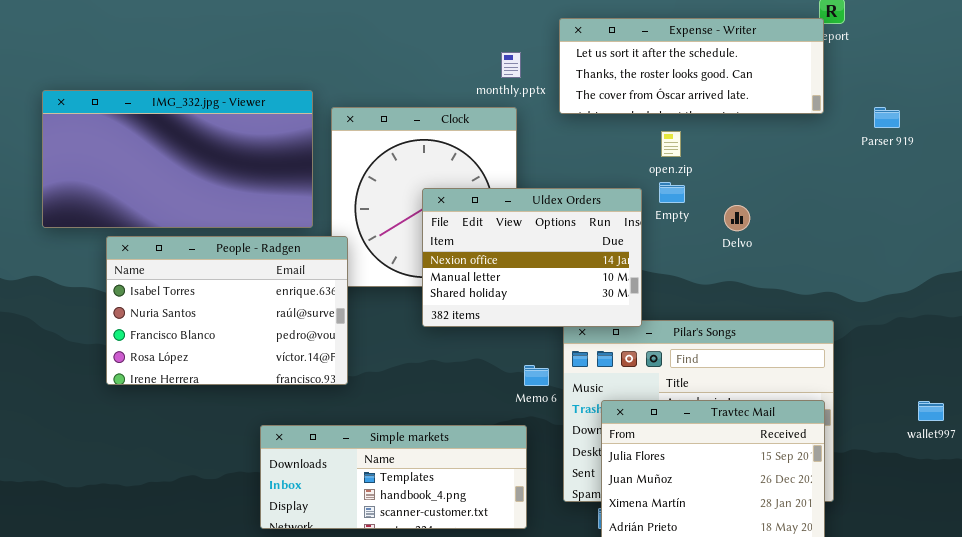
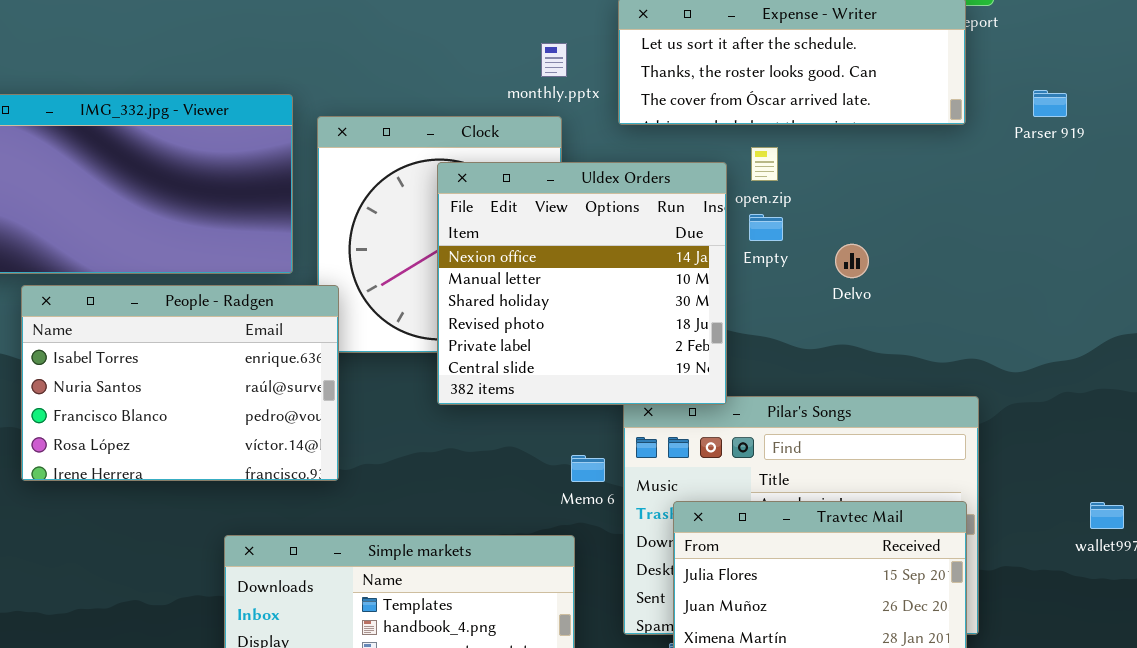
Parser 919: [874,107,900,128] -> [1033,90,1067,117], moved
Uldex Orders: [422,188,642,327] -> [437,162,727,405], resized

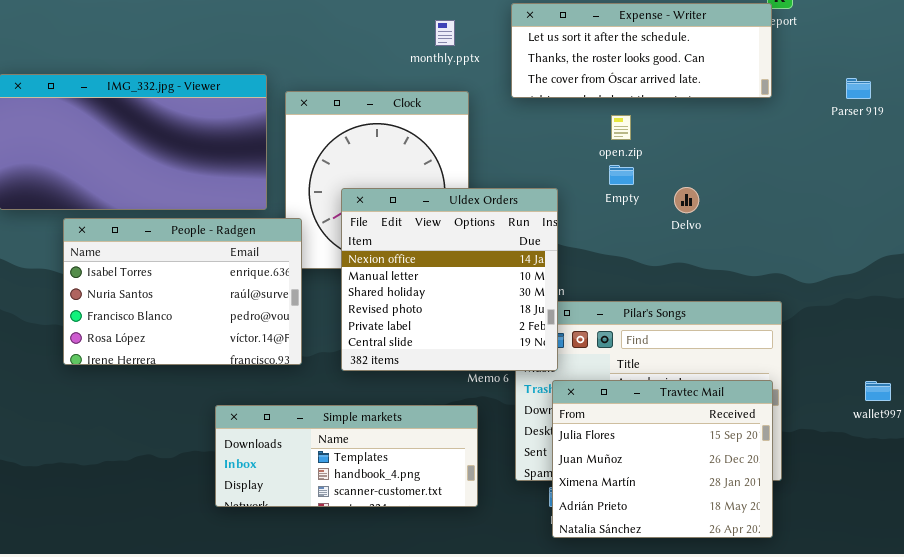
monthly.pptx: [541,43,567,77] -> [435,20,455,46], moved
Parser 919: [1033,90,1067,117] -> [846,78,871,99], moved
Uldex Orders: [437,162,727,405] -> [341,188,558,371], moved

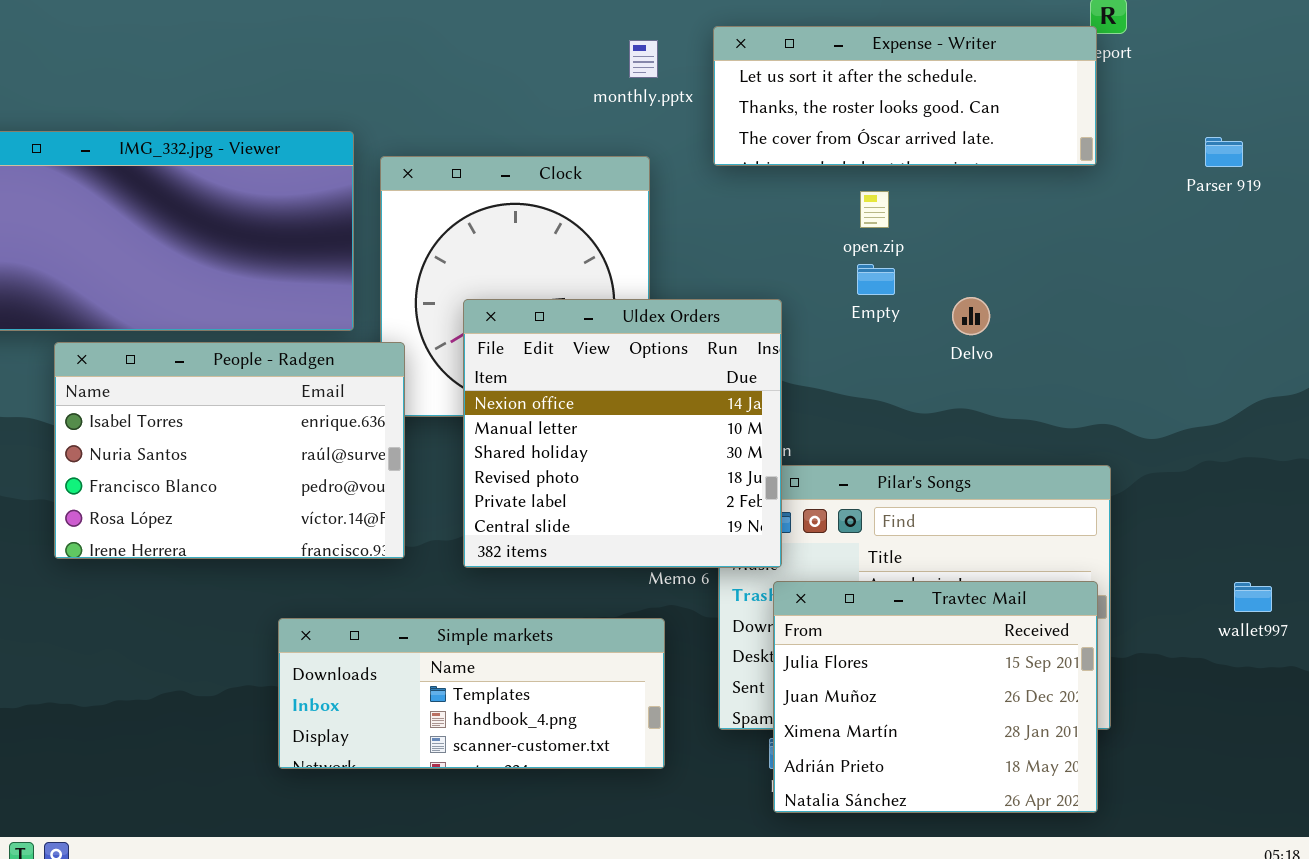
monthly.pptx: [435,20,455,46] -> [629,40,658,78], moved

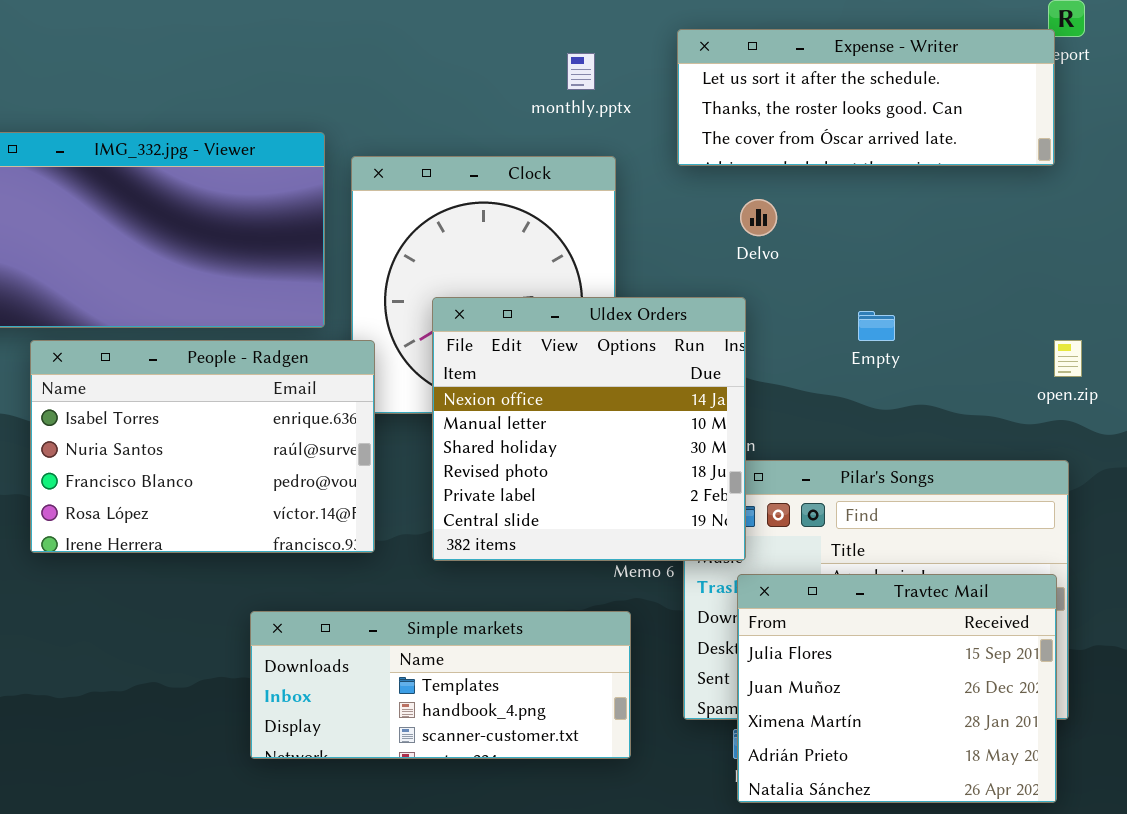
monthly.pptx: [629,40,658,78] -> [567,53,595,90], moved
open.zip: [860,191,889,228] -> [1054,340,1082,377], moved
Empty: [857,264,895,295] -> [858,311,895,341], moved
Delvo: [952,297,990,335] -> [740,199,777,236], moved

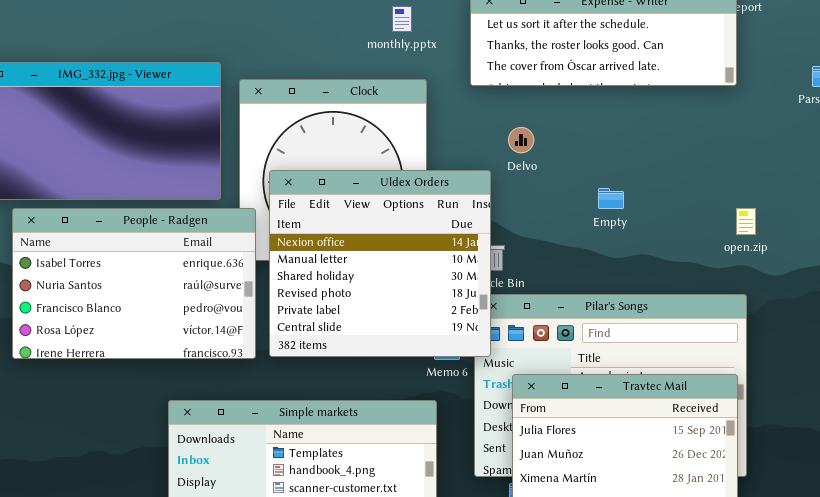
Delvo: [740,199,777,236] -> [508,127,534,153], moved
Uldex Orders: [432,297,746,561] -> [269,170,491,357], moved

